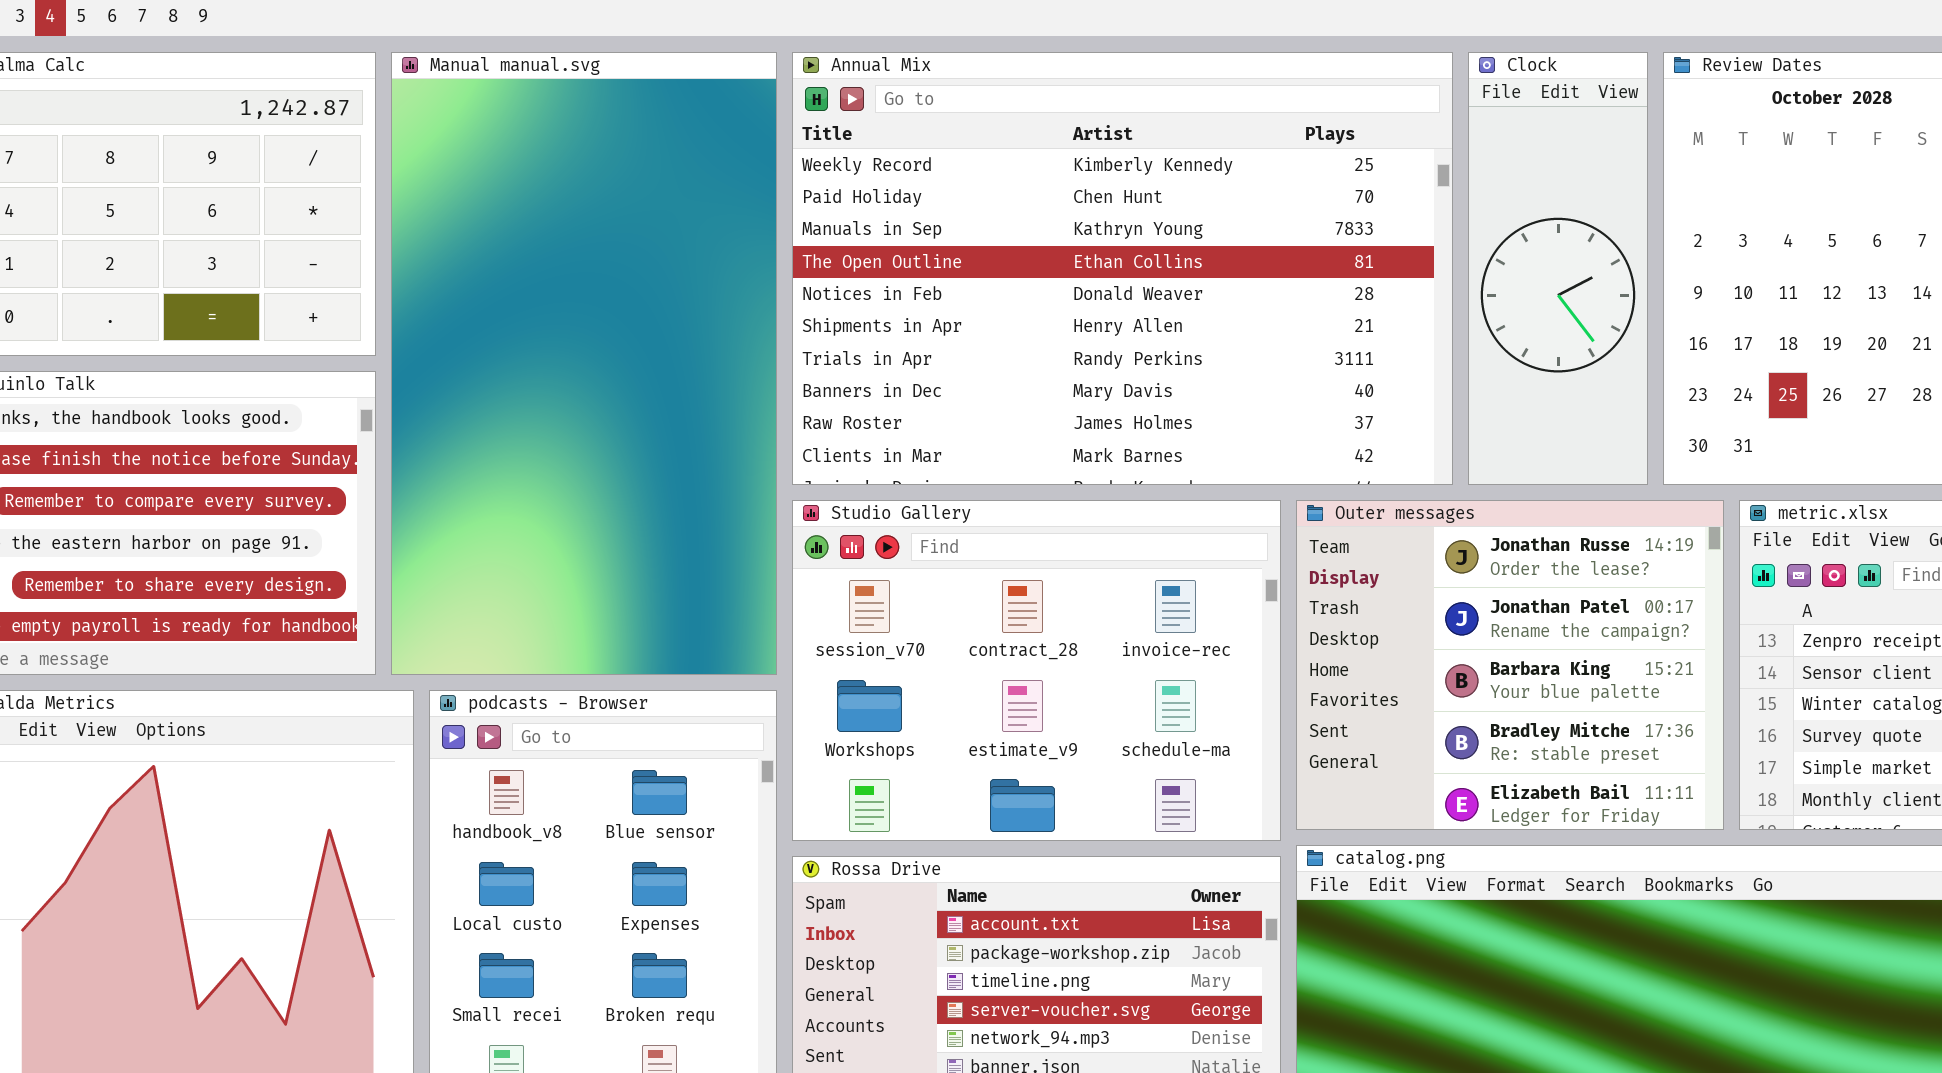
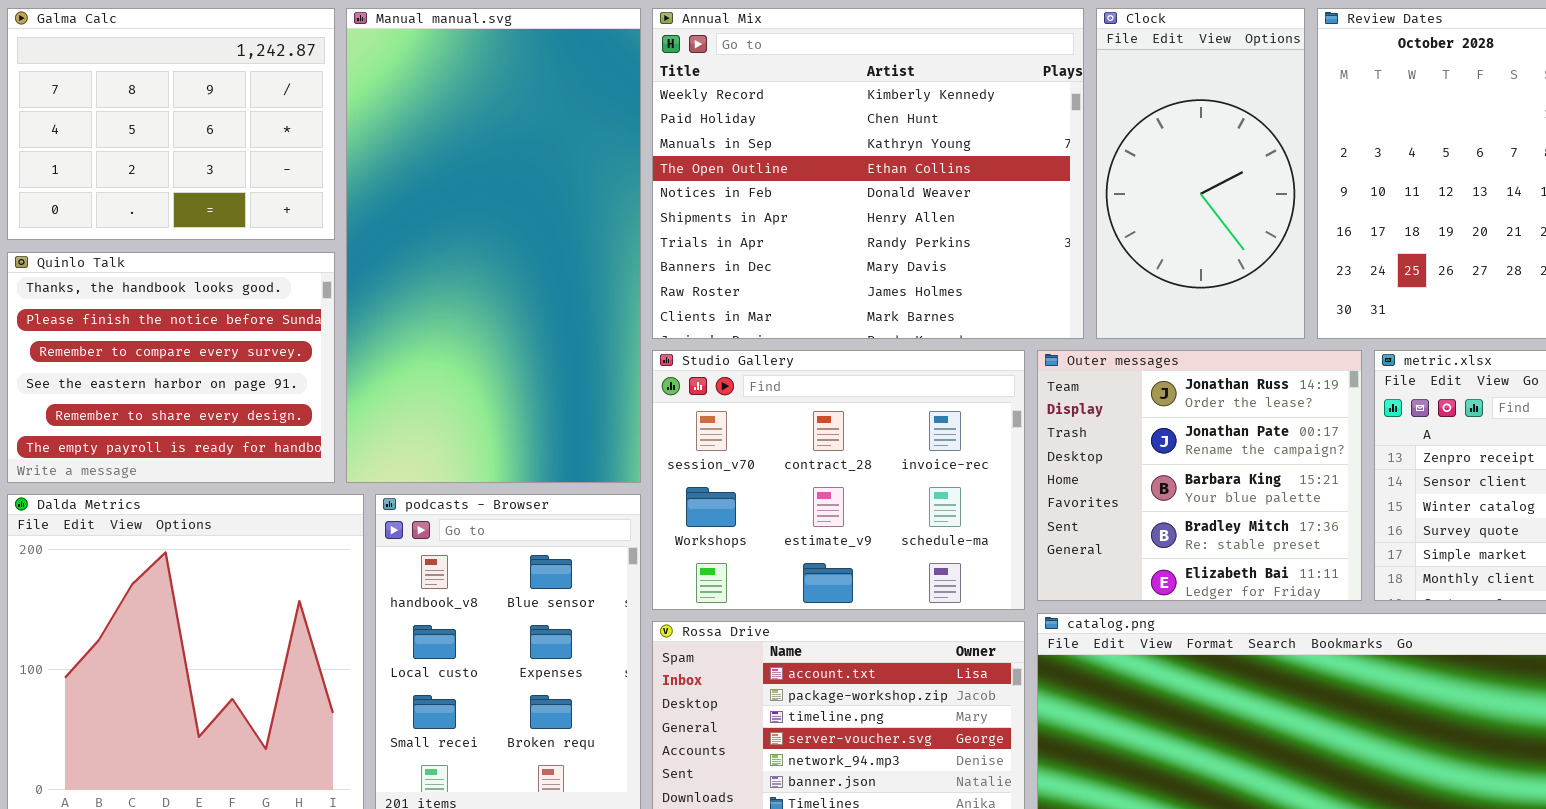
Annual Mix: [792,52,1453,485] -> [652,8,1084,339], resized
Clock: [1468,52,1648,485] -> [1096,8,1305,339], resized

